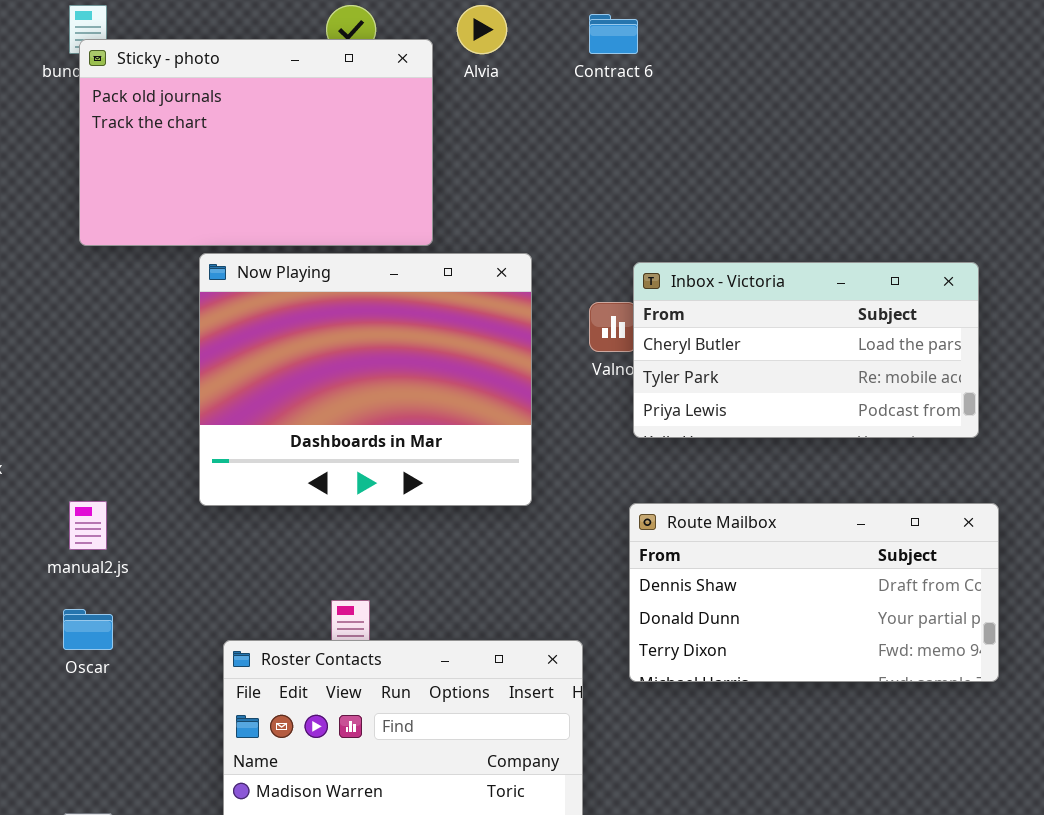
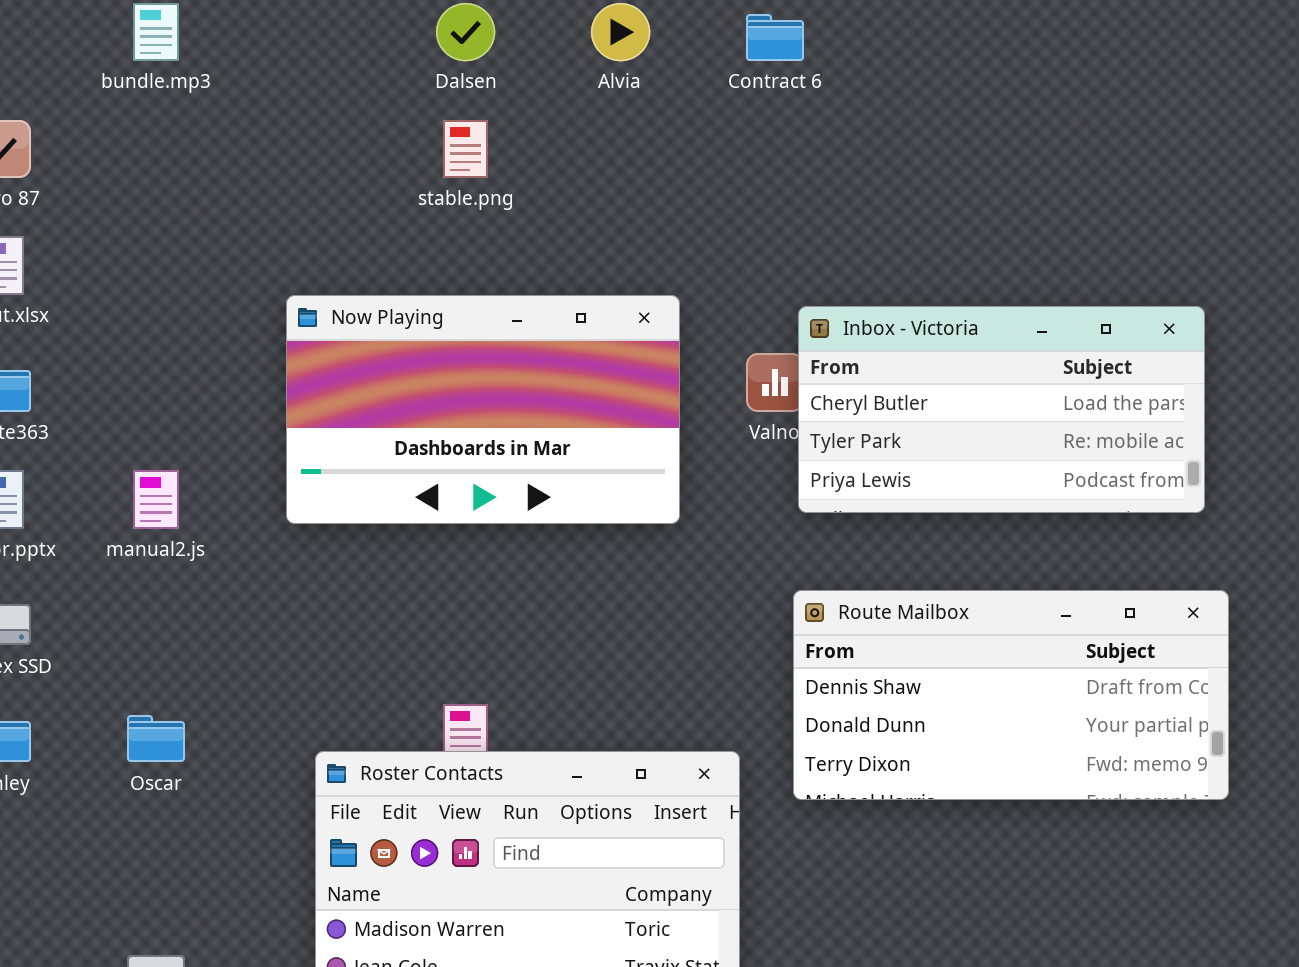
Sticky - photo: [79,39,433,246] -> none, closed
Now Playing: [199,253,532,506] -> [286,295,680,524], resized
manual2.js: [69,501,107,550] -> [133,470,179,529], moved

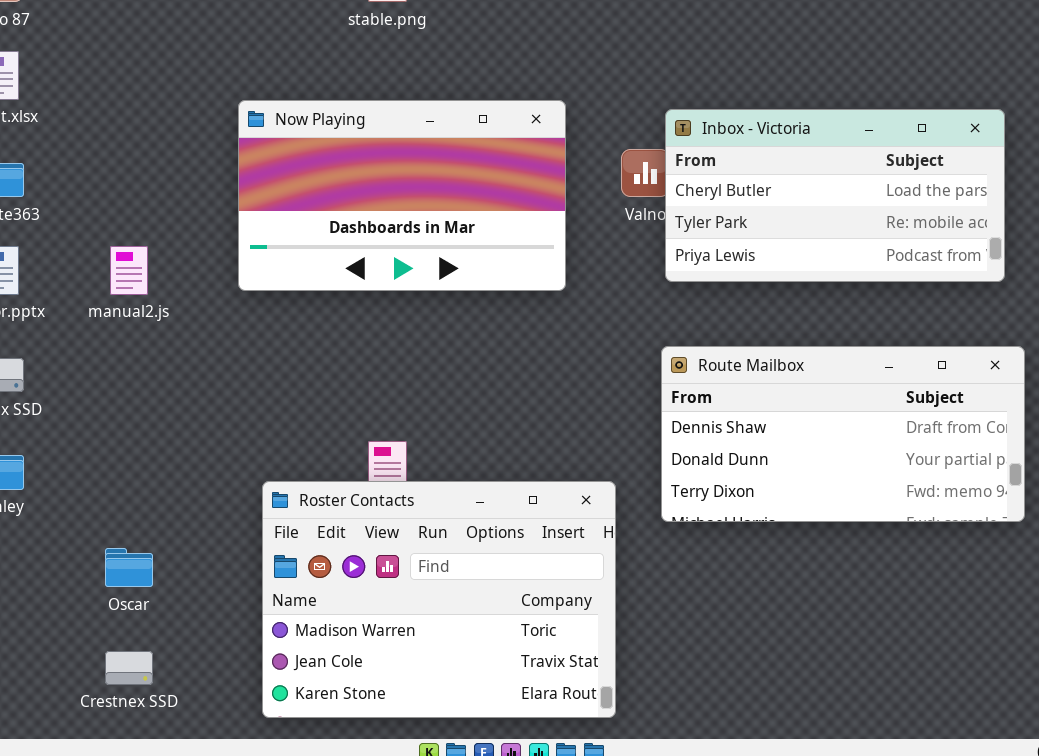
Oscar: [127,715,185,762] -> [105,548,153,587], moved

